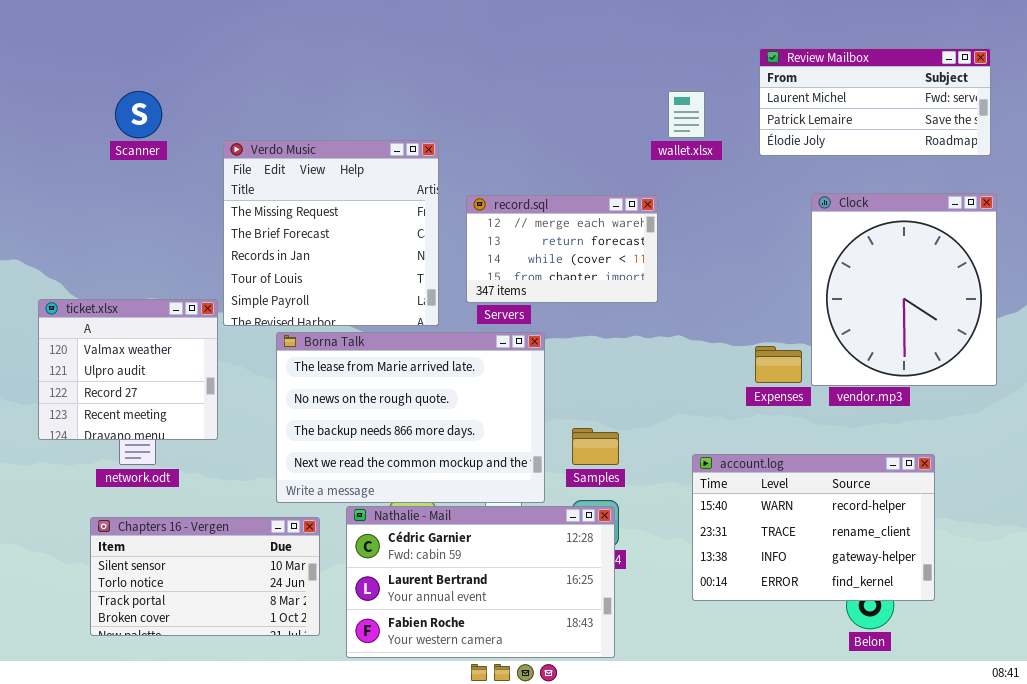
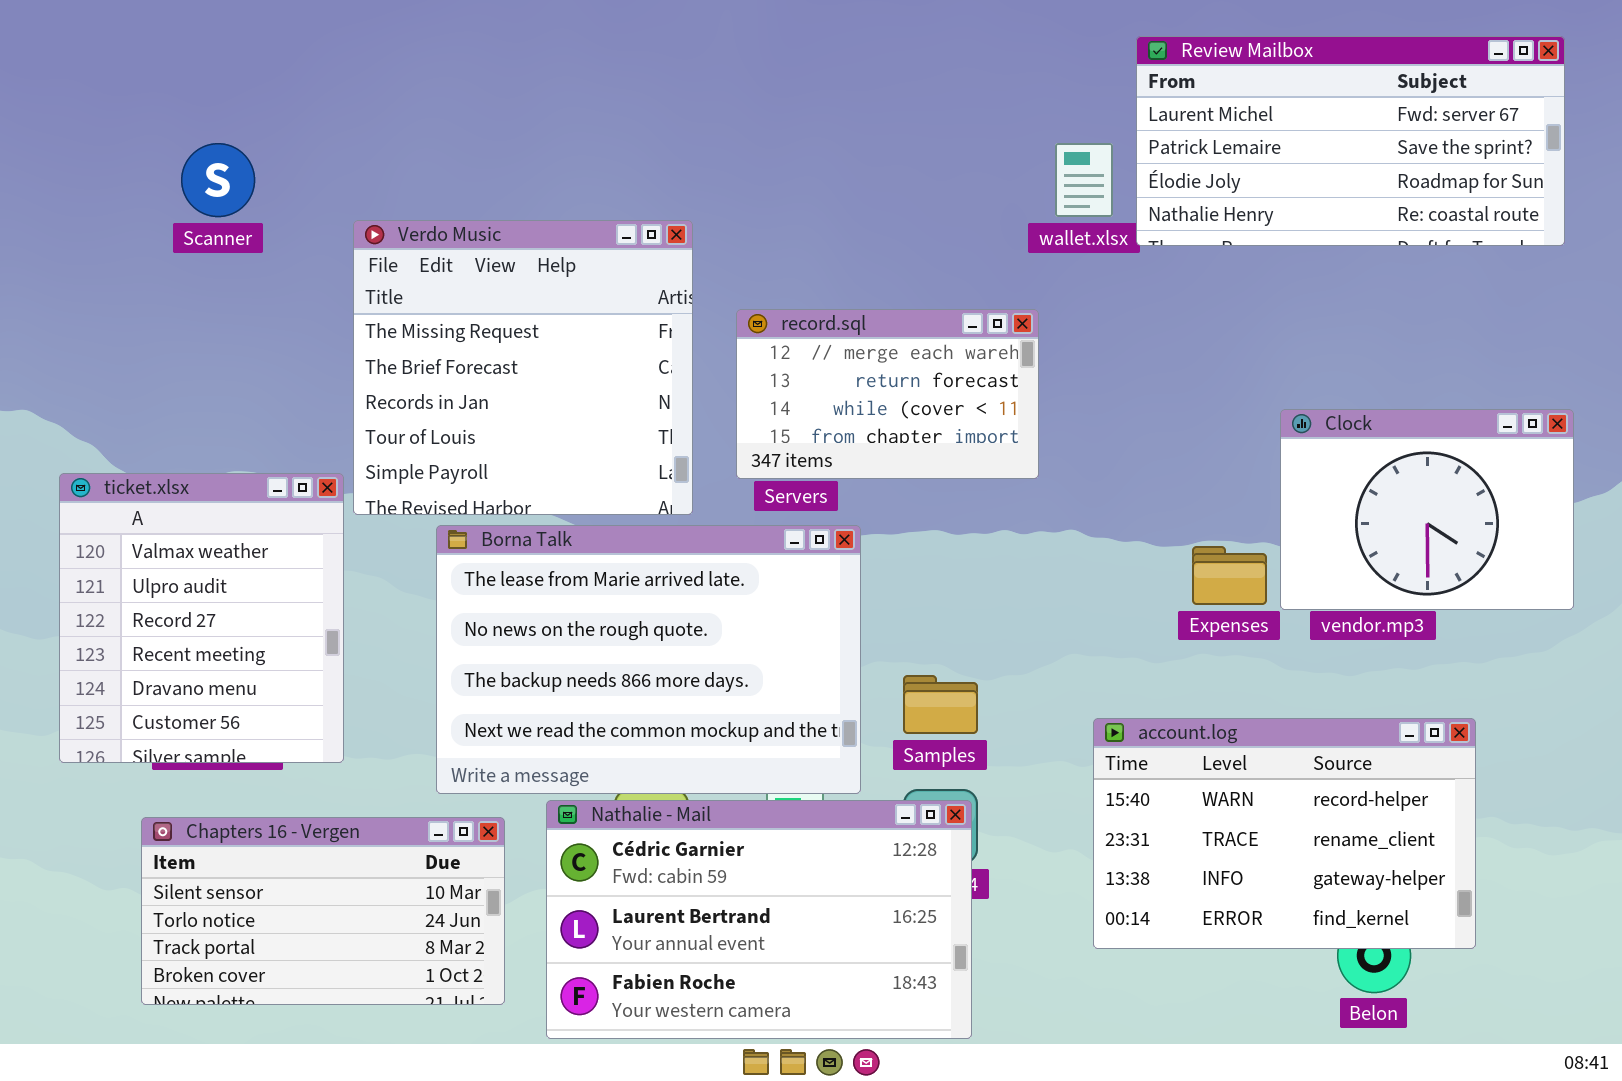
Review Mailbox: [759,48,991,156] -> [1136,36,1565,246], resized
Clock: [811,193,997,386] -> [1280,409,1574,610], resized
ticket.xlsx: [38,299,218,440] -> [59,473,344,763], resized

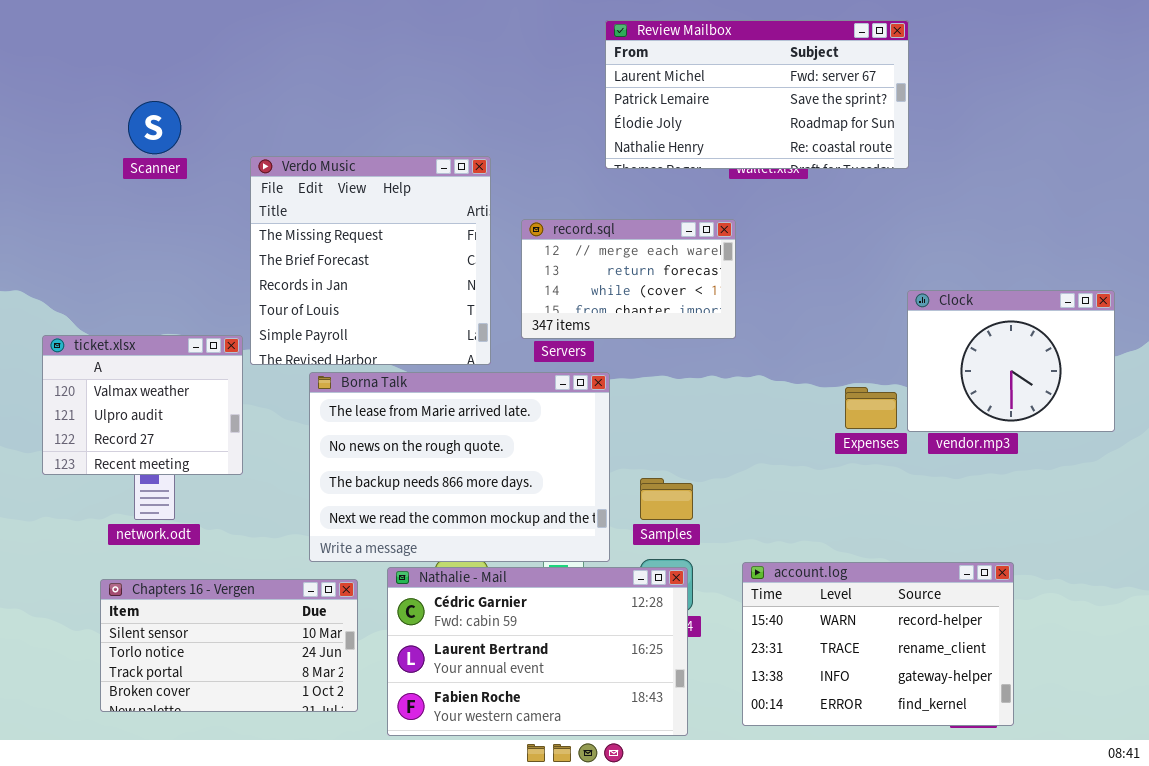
Review Mailbox: [1136,36,1565,246] -> [605,20,909,169], moved
ticket.xlsx: [59,473,344,763] -> [42,335,243,475], resized
account.log: [1093,718,1476,949] -> [742,562,1014,726], moved

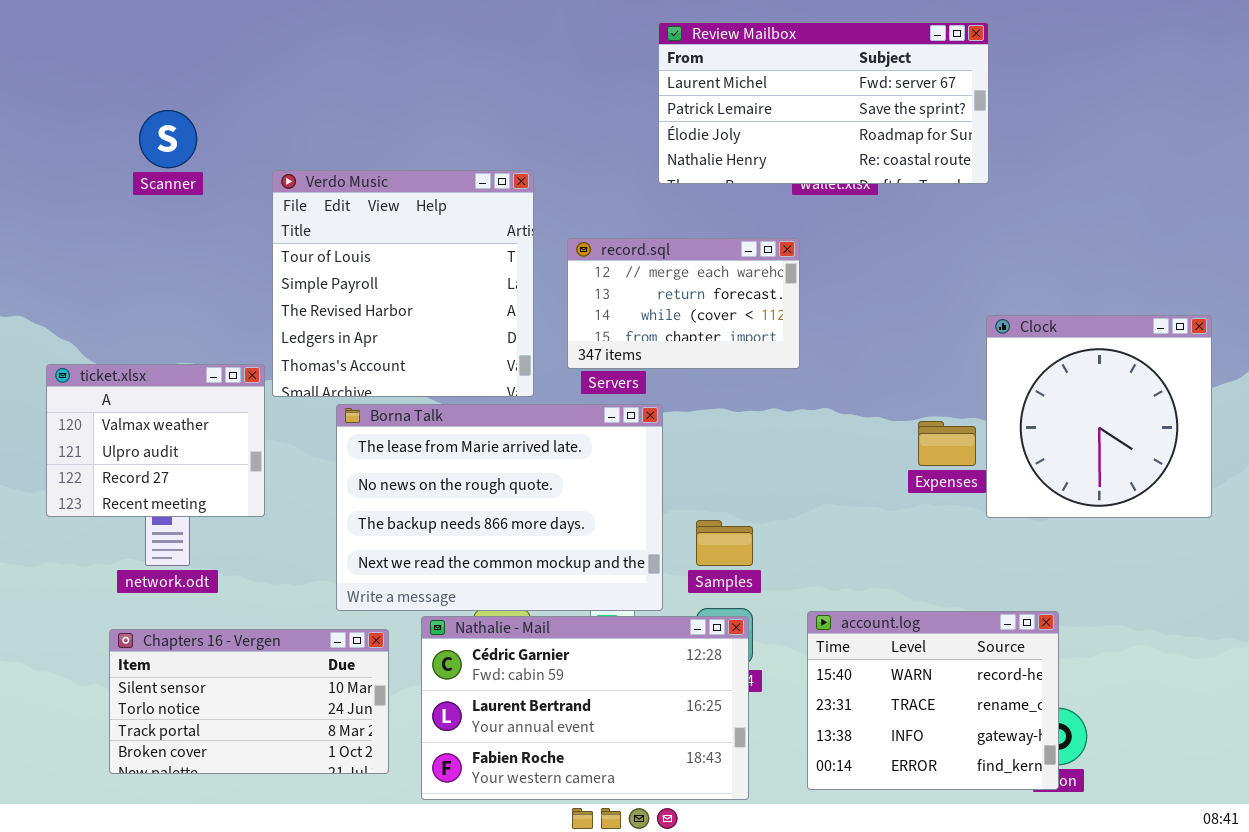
Verdo Music: [250,156,491,365] -> [272,170,534,397], scrolled down 3 rows
Clock: [907,290,1115,432] -> [986,315,1212,518], resized
account.log: [742,562,1014,726] -> [807,611,1059,790], resized

